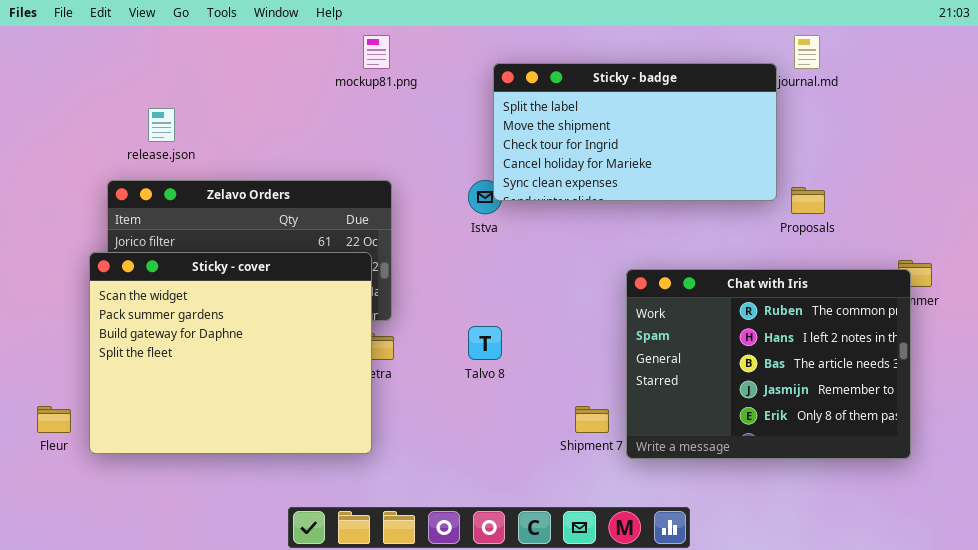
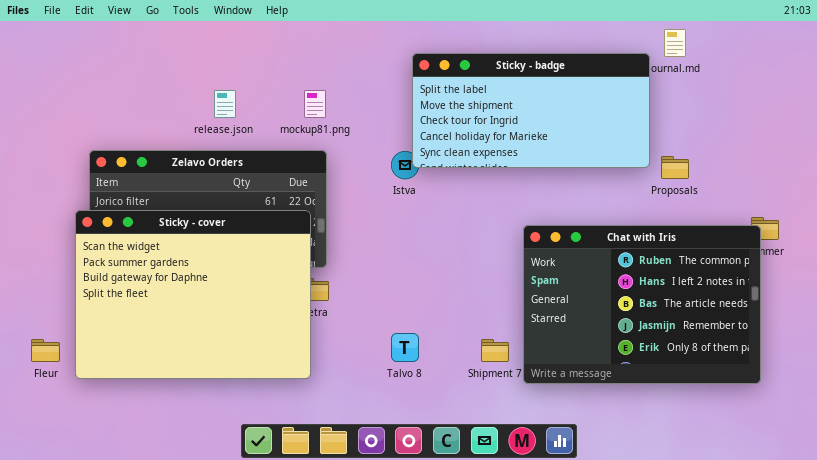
mockup81.png: [363,35,390,69] -> [304,90,326,118], moved
release.json: [148,108,175,142] -> [214,90,236,118], moved
Talvo 8: [468,326,502,360] -> [391,333,419,362], moved

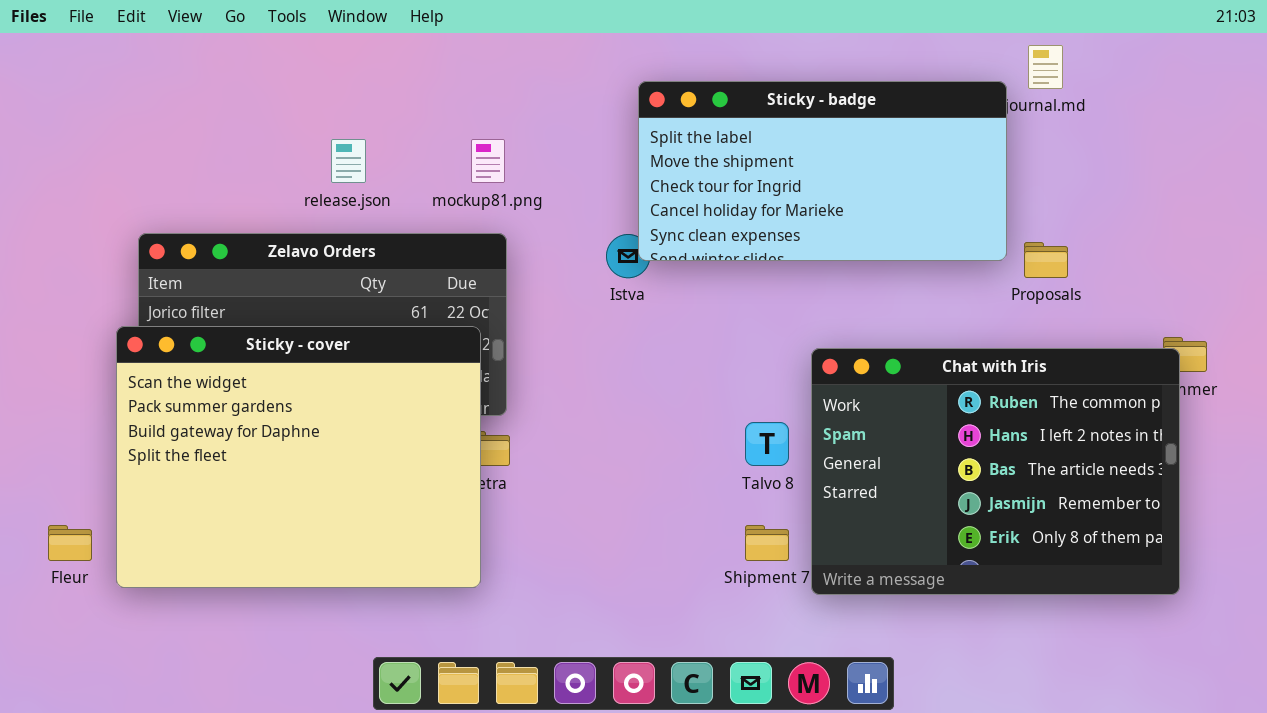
Talvo 8: [391,333,419,362] -> [745,422,789,466], moved

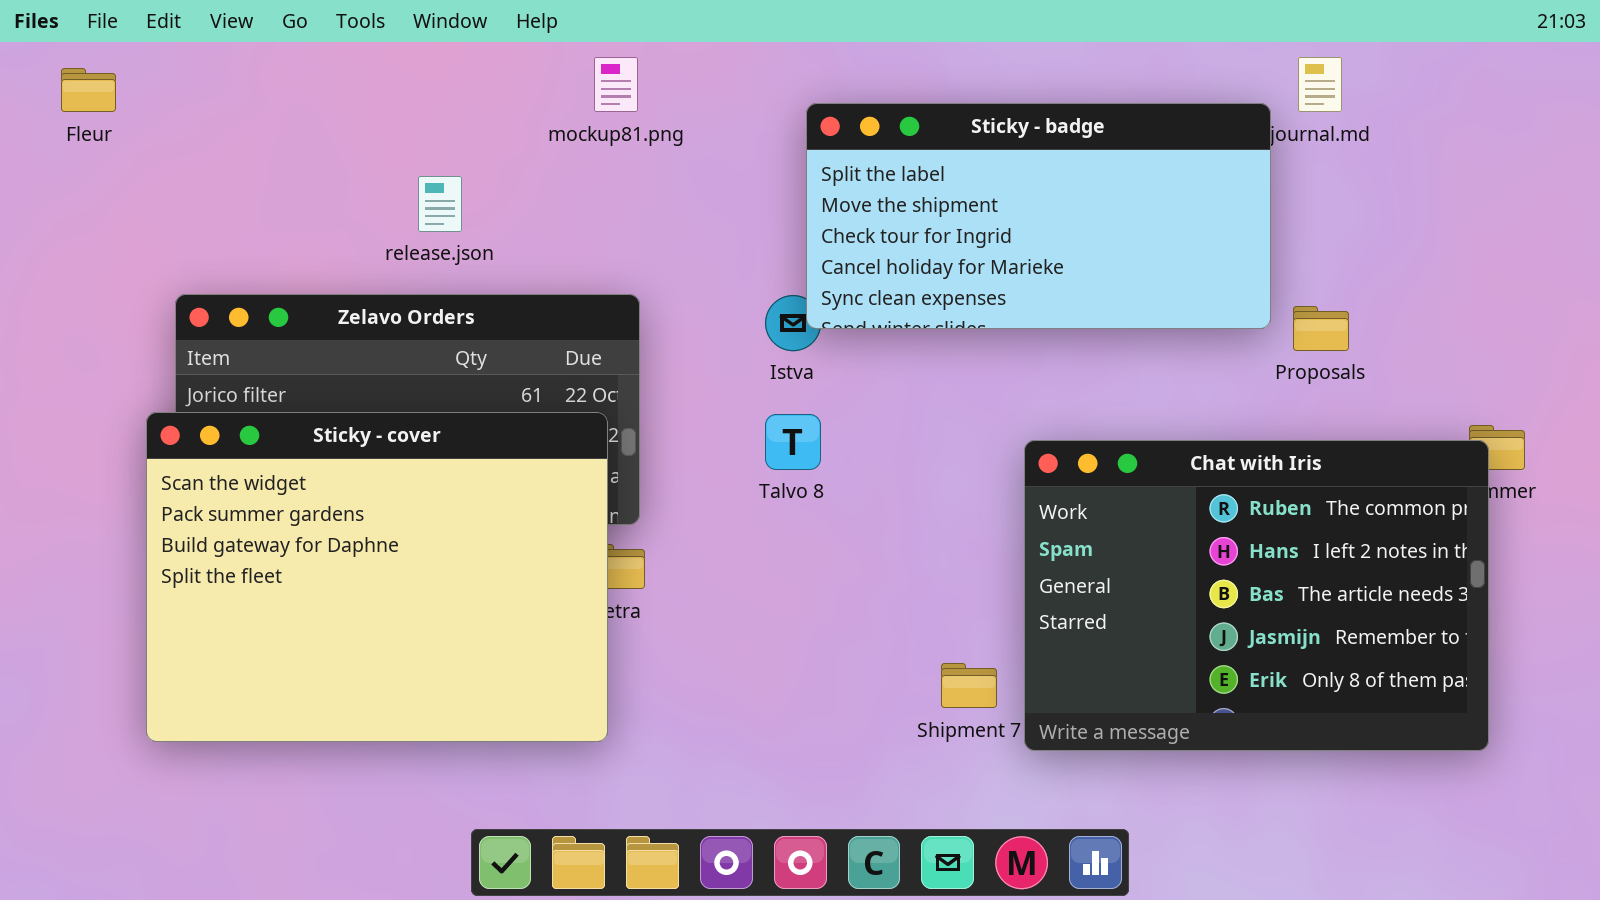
mockup81.png: [471,139,505,183] -> [594,57,638,112], moved
Talvo 8: [745,422,789,466] -> [765,414,821,470], moved
Fleur: [48,525,92,561] -> [61,68,116,112], moved

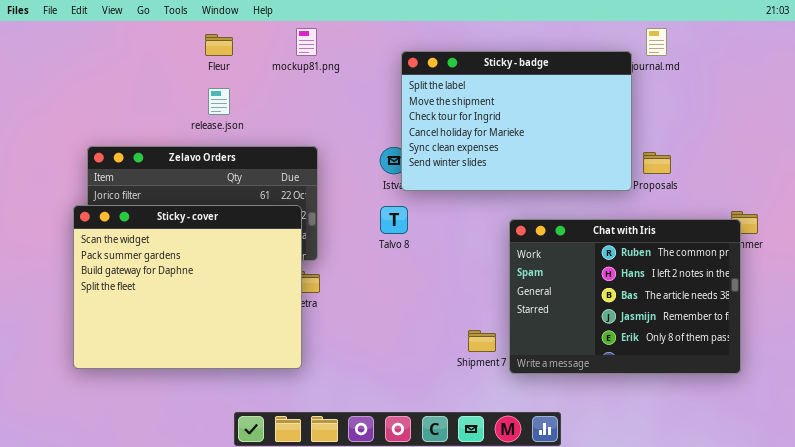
Fleur: [61,68,116,112] -> [205,34,233,56], moved
Sticky - badge: [806,103,1271,329] -> [401,51,632,191], resized

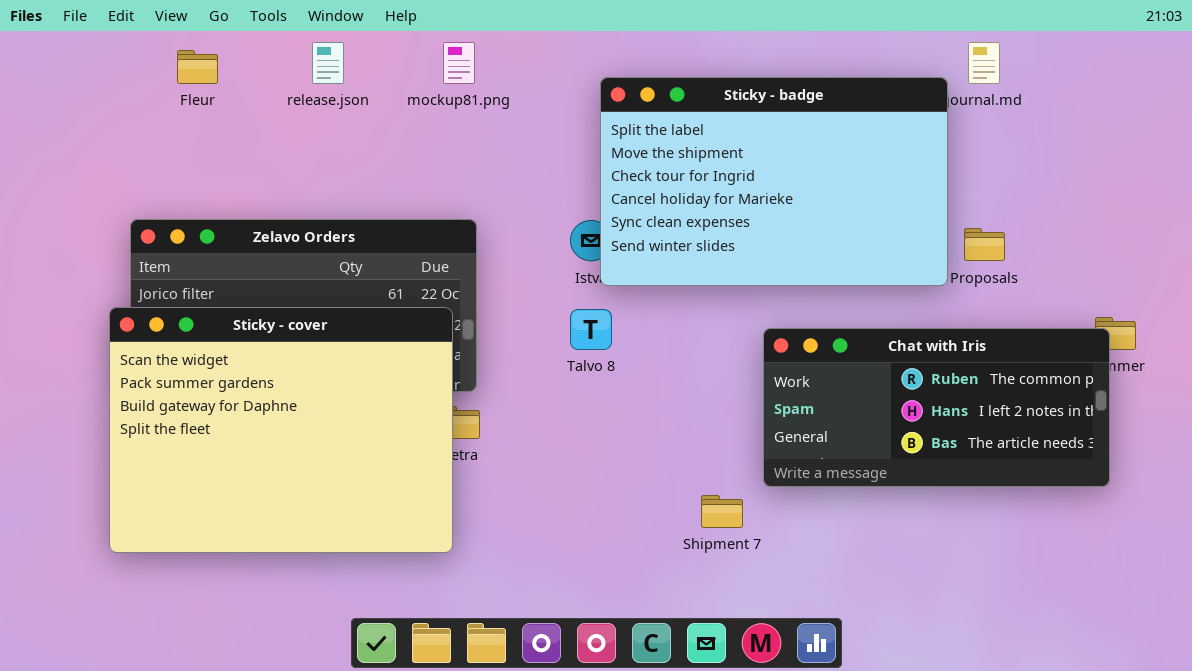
Fleur: [205,34,233,56] -> [177,50,218,84], moved
release.json: [208,88,230,115] -> [312,42,344,84], moved
Chat with Iris: [509,219,741,374] -> [763,328,1110,487], resized

